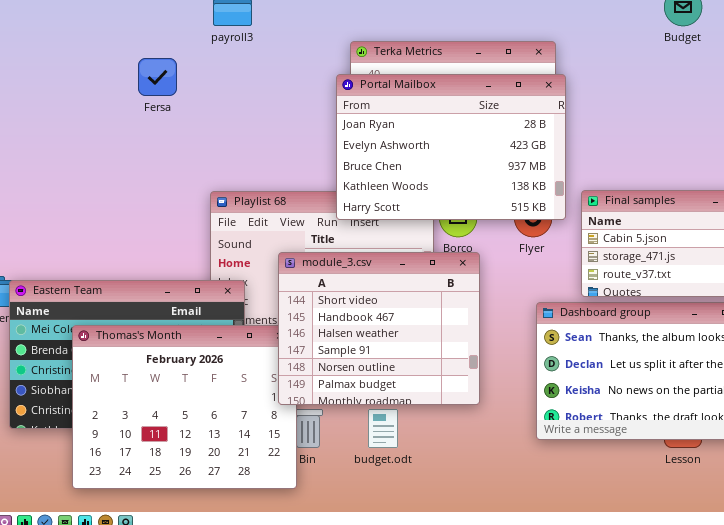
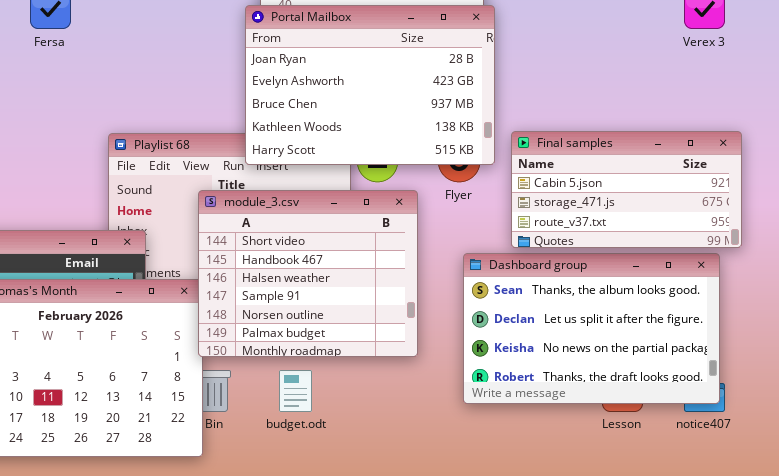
module_3.csv: [278,252,480,405] -> [198,190,418,357], moved

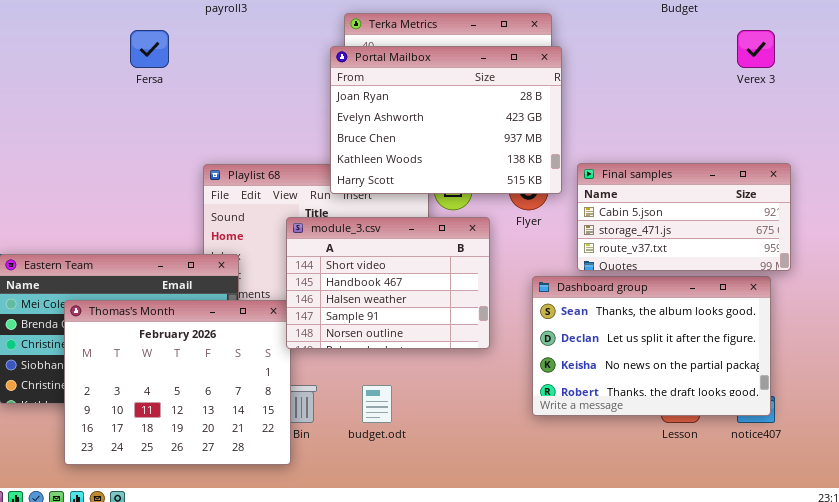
module_3.csv: [198,190,418,357] -> [286,217,490,349], resized

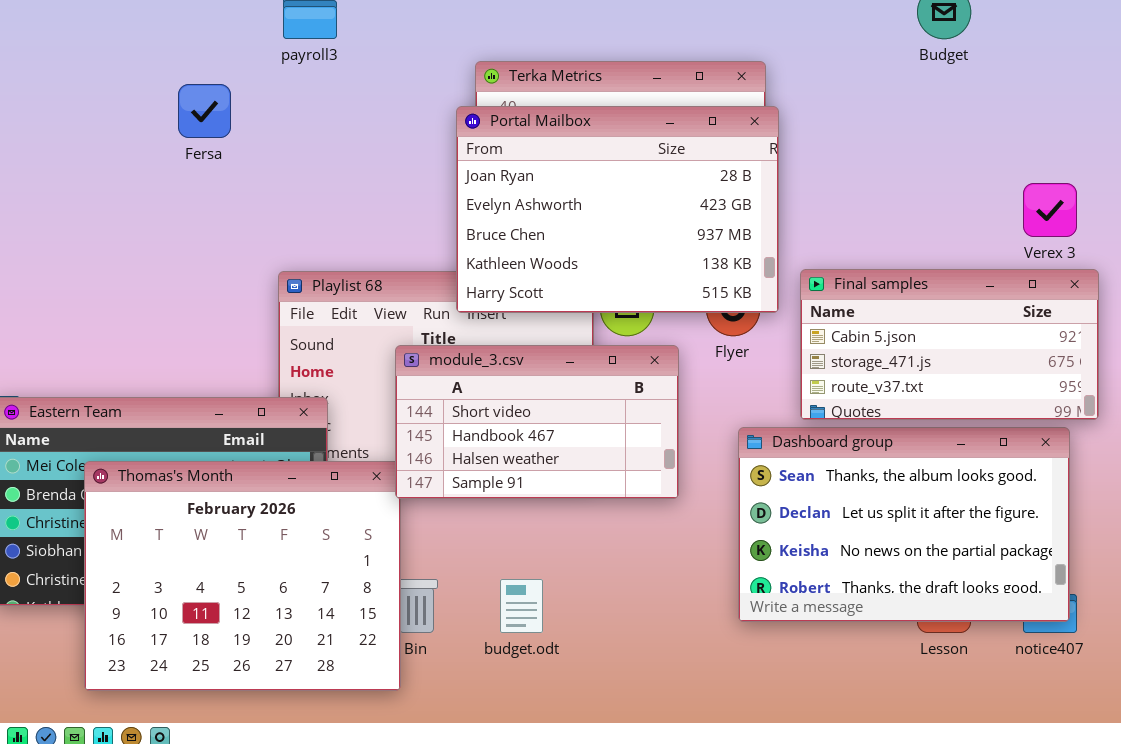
Verex 3: [737,30,775,68] -> [1023,183,1077,237], moved
module_3.csv: [286,217,490,349] -> [395,345,679,499], resized

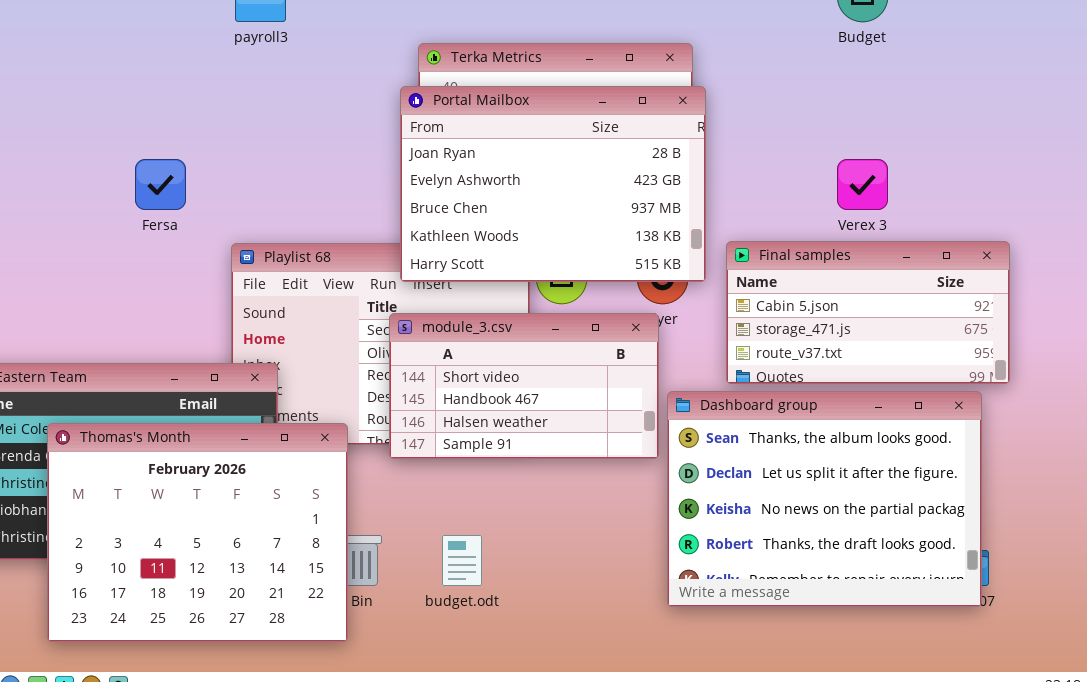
Fersa: [178,84,231,138] -> [135,159,186,210], moved
Verex 3: [1023,183,1077,237] -> [837,159,888,210], moved
module_3.csv: [395,345,679,499] -> [389,313,659,459], moved
Dashboard group: [738,427,1070,622] -> [667,391,982,607], resized

